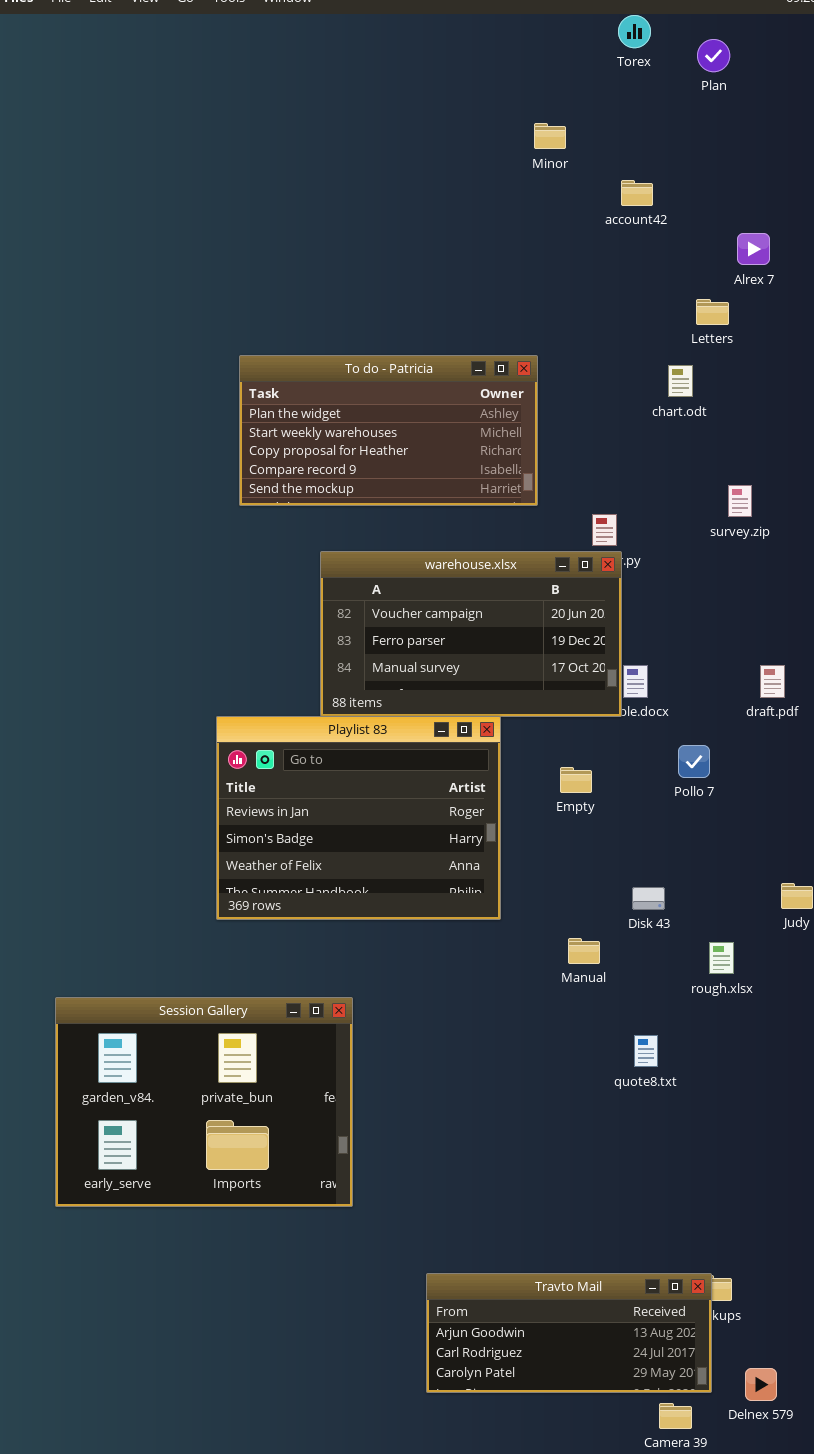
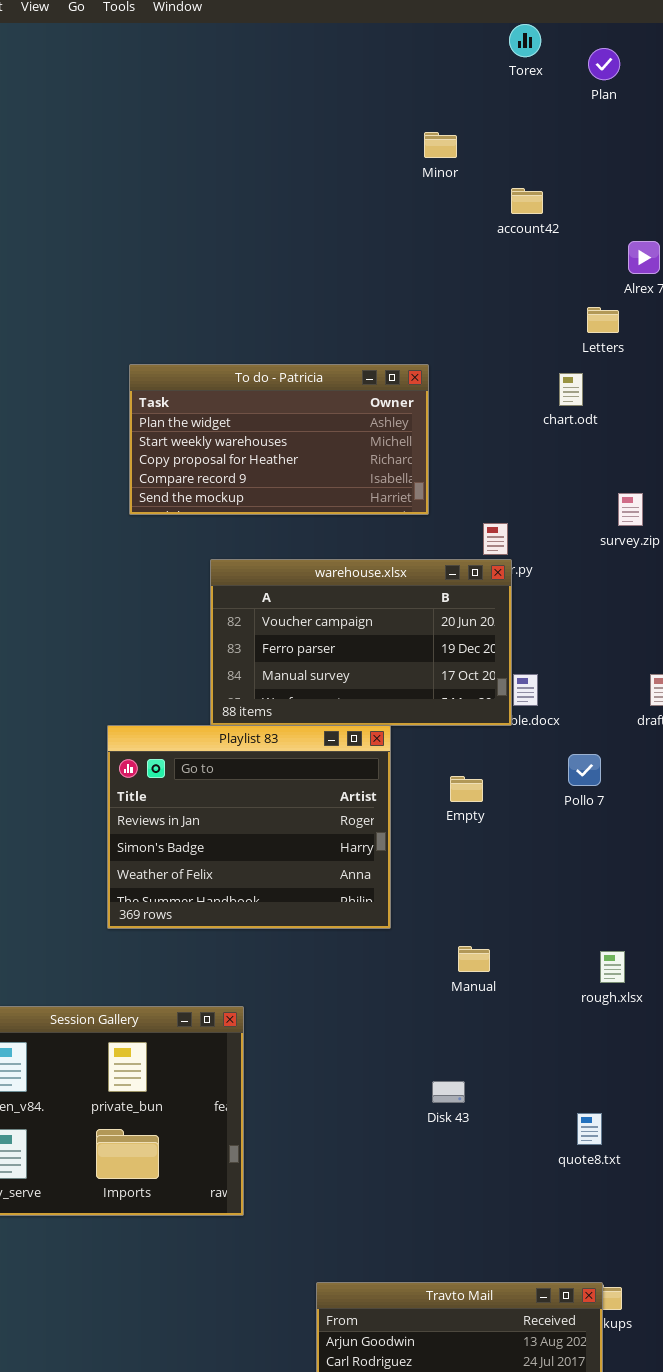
Disk 43: [632,887,665,910] -> [432,1081,465,1103], moved
quote8.txt: [634,1035,658,1067] -> [577,1113,602,1145], moved

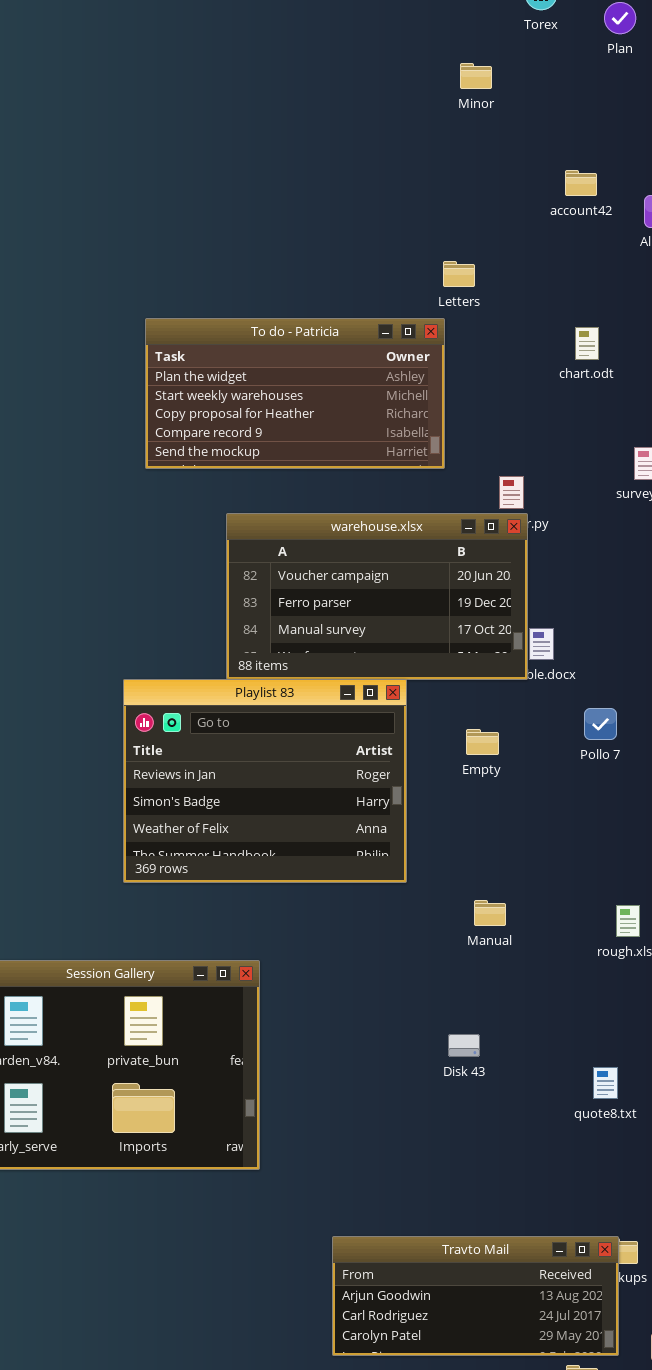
Minor: [424,132,457,158] -> [460,63,492,89], moved
account42: [511,188,543,214] -> [565,170,597,196], moved
Letters: [587,307,619,333] -> [443,261,475,287], moved

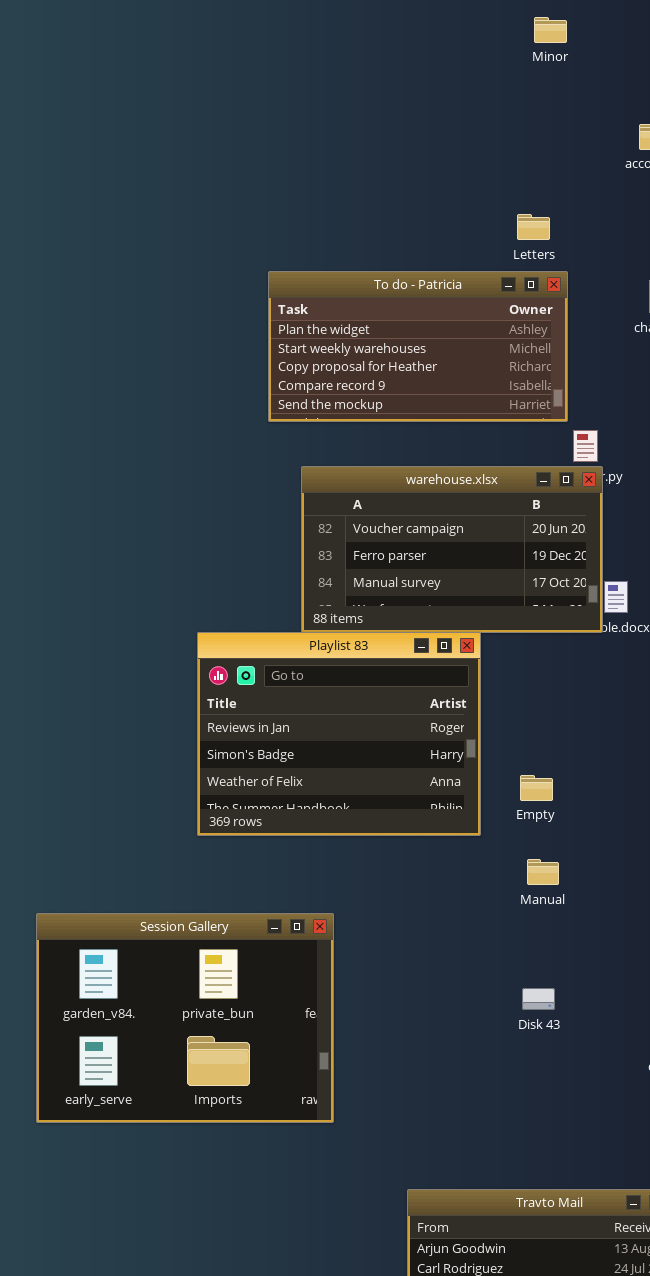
To do - Patricia: [145,318,445,469] -> [268,271,568,422], moved
Empty: [466,729,499,755] -> [520,775,553,801], moved
Manual: [474,900,506,926] -> [527,859,559,885], moved

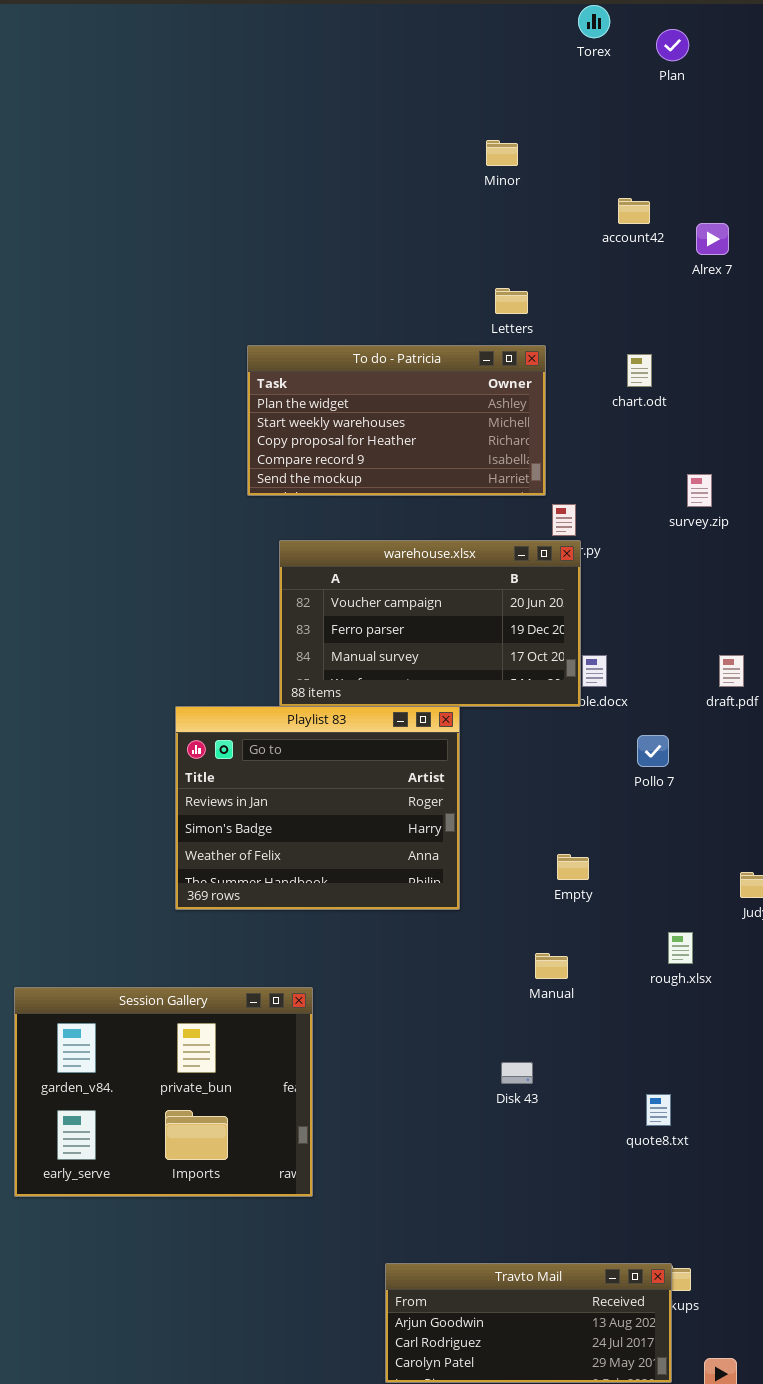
Minor: [534,17,567,43] -> [486,140,518,166], moved
Empty: [520,775,553,801] -> [557,854,589,880], moved
Manual: [527,859,559,885] -> [535,953,568,979], moved

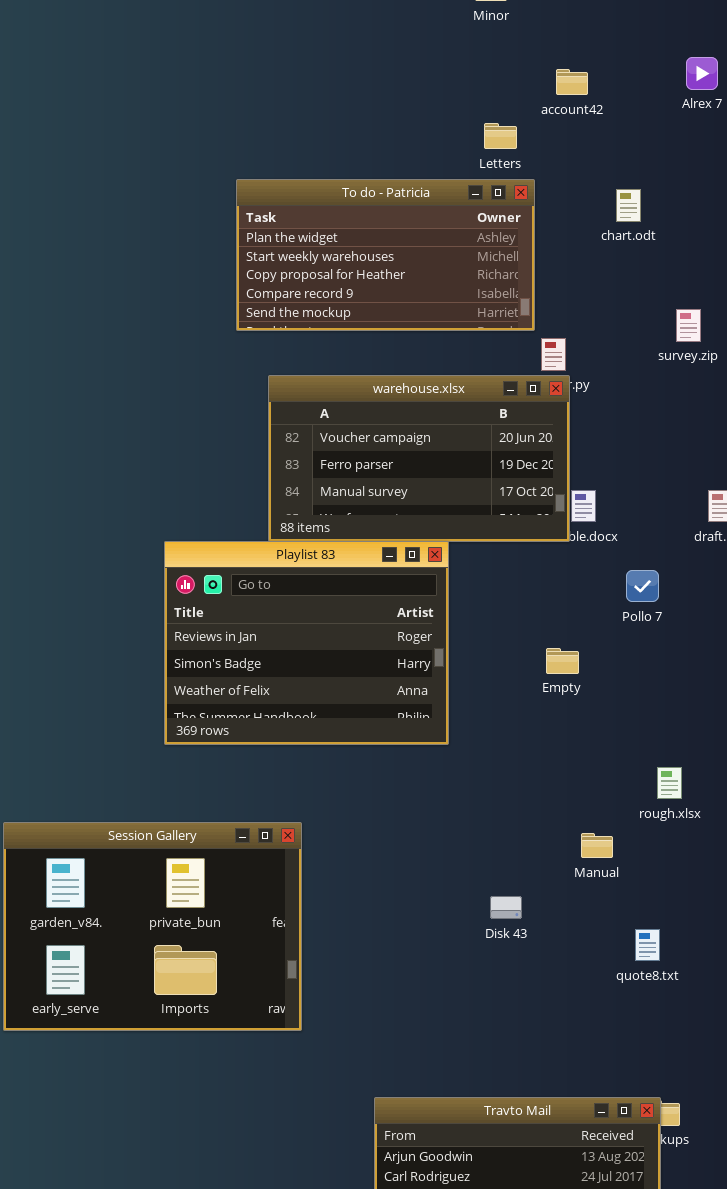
account42: [618,198,650,224] -> [556,69,588,95], moved
Empty: [557,854,589,880] -> [546,648,579,674], moved
Manual: [535,953,568,979] -> [581,833,613,858], moved

